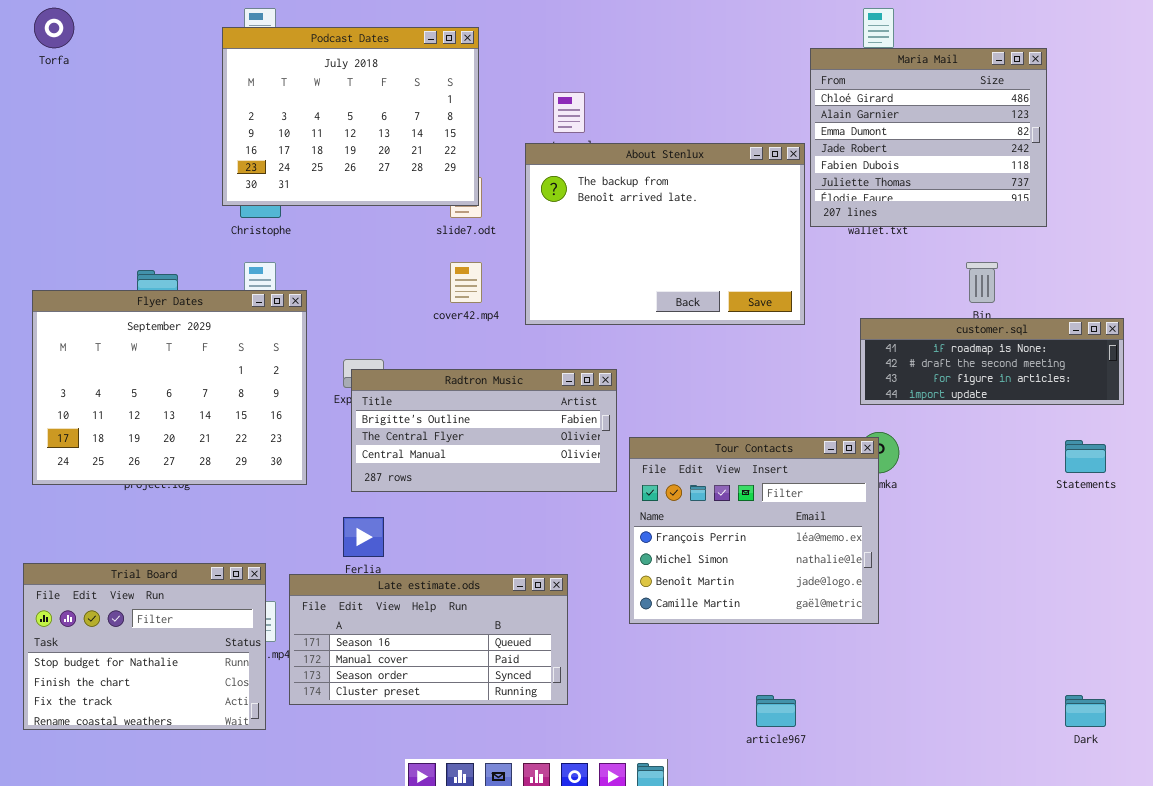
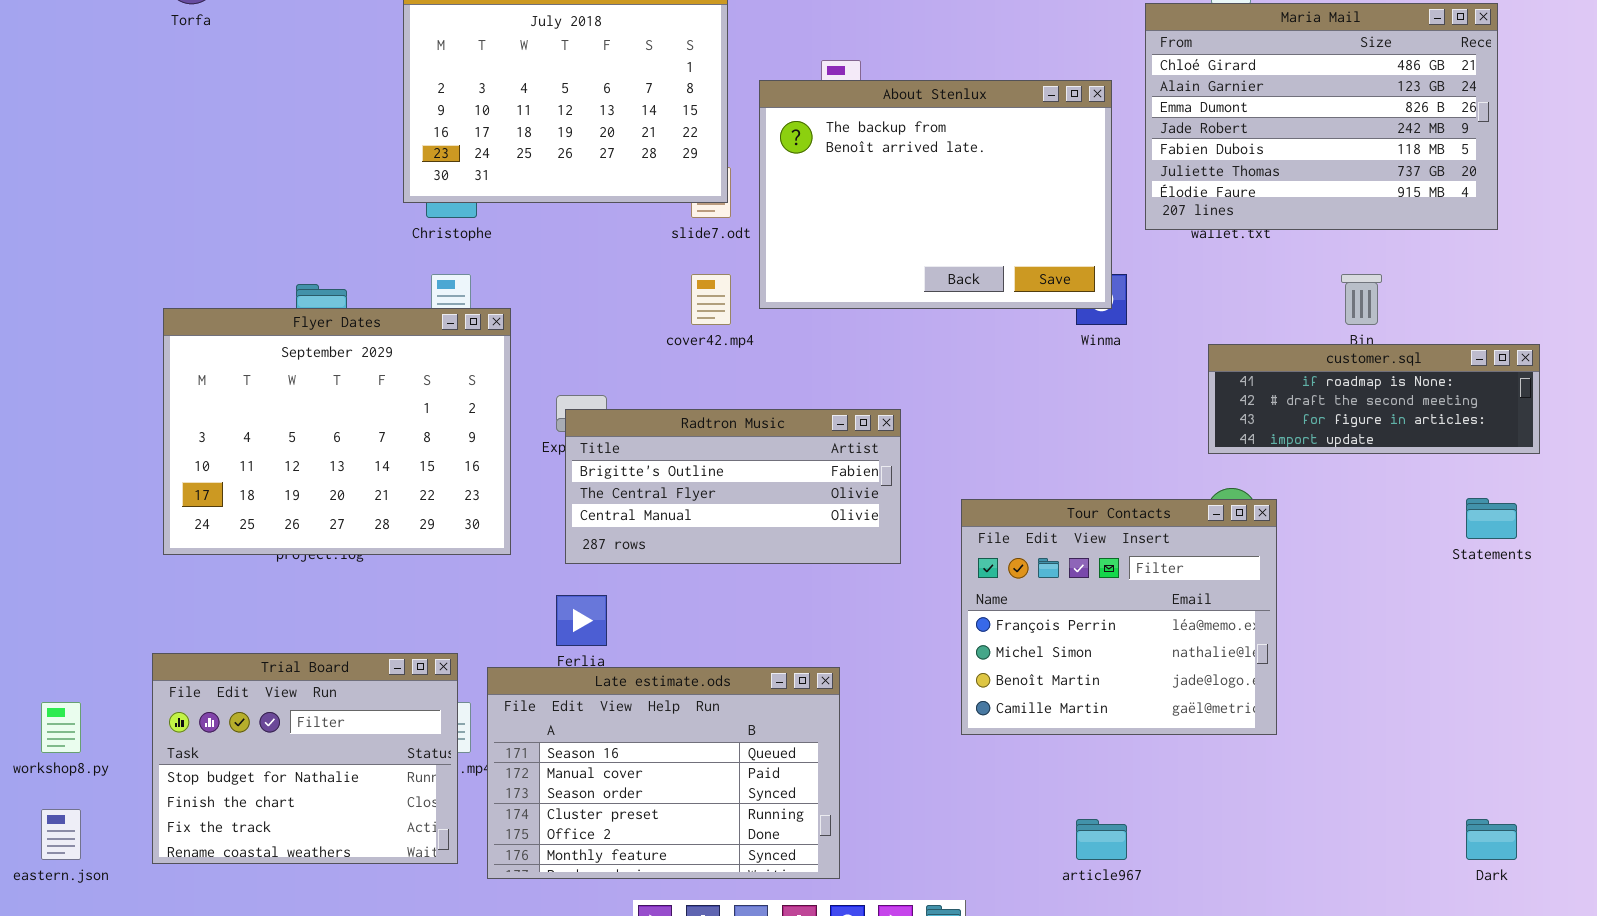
Maria Mail: [810,48,1047,227] -> [1145,3,1498,230], resized
About Stenlux: [525,143,805,325] -> [759,80,1112,309], moved
Tour Contacts: [629,437,879,624] -> [961,499,1277,735], moved
Late estimate.ods: [289,574,568,705] -> [487,667,840,879], resized

